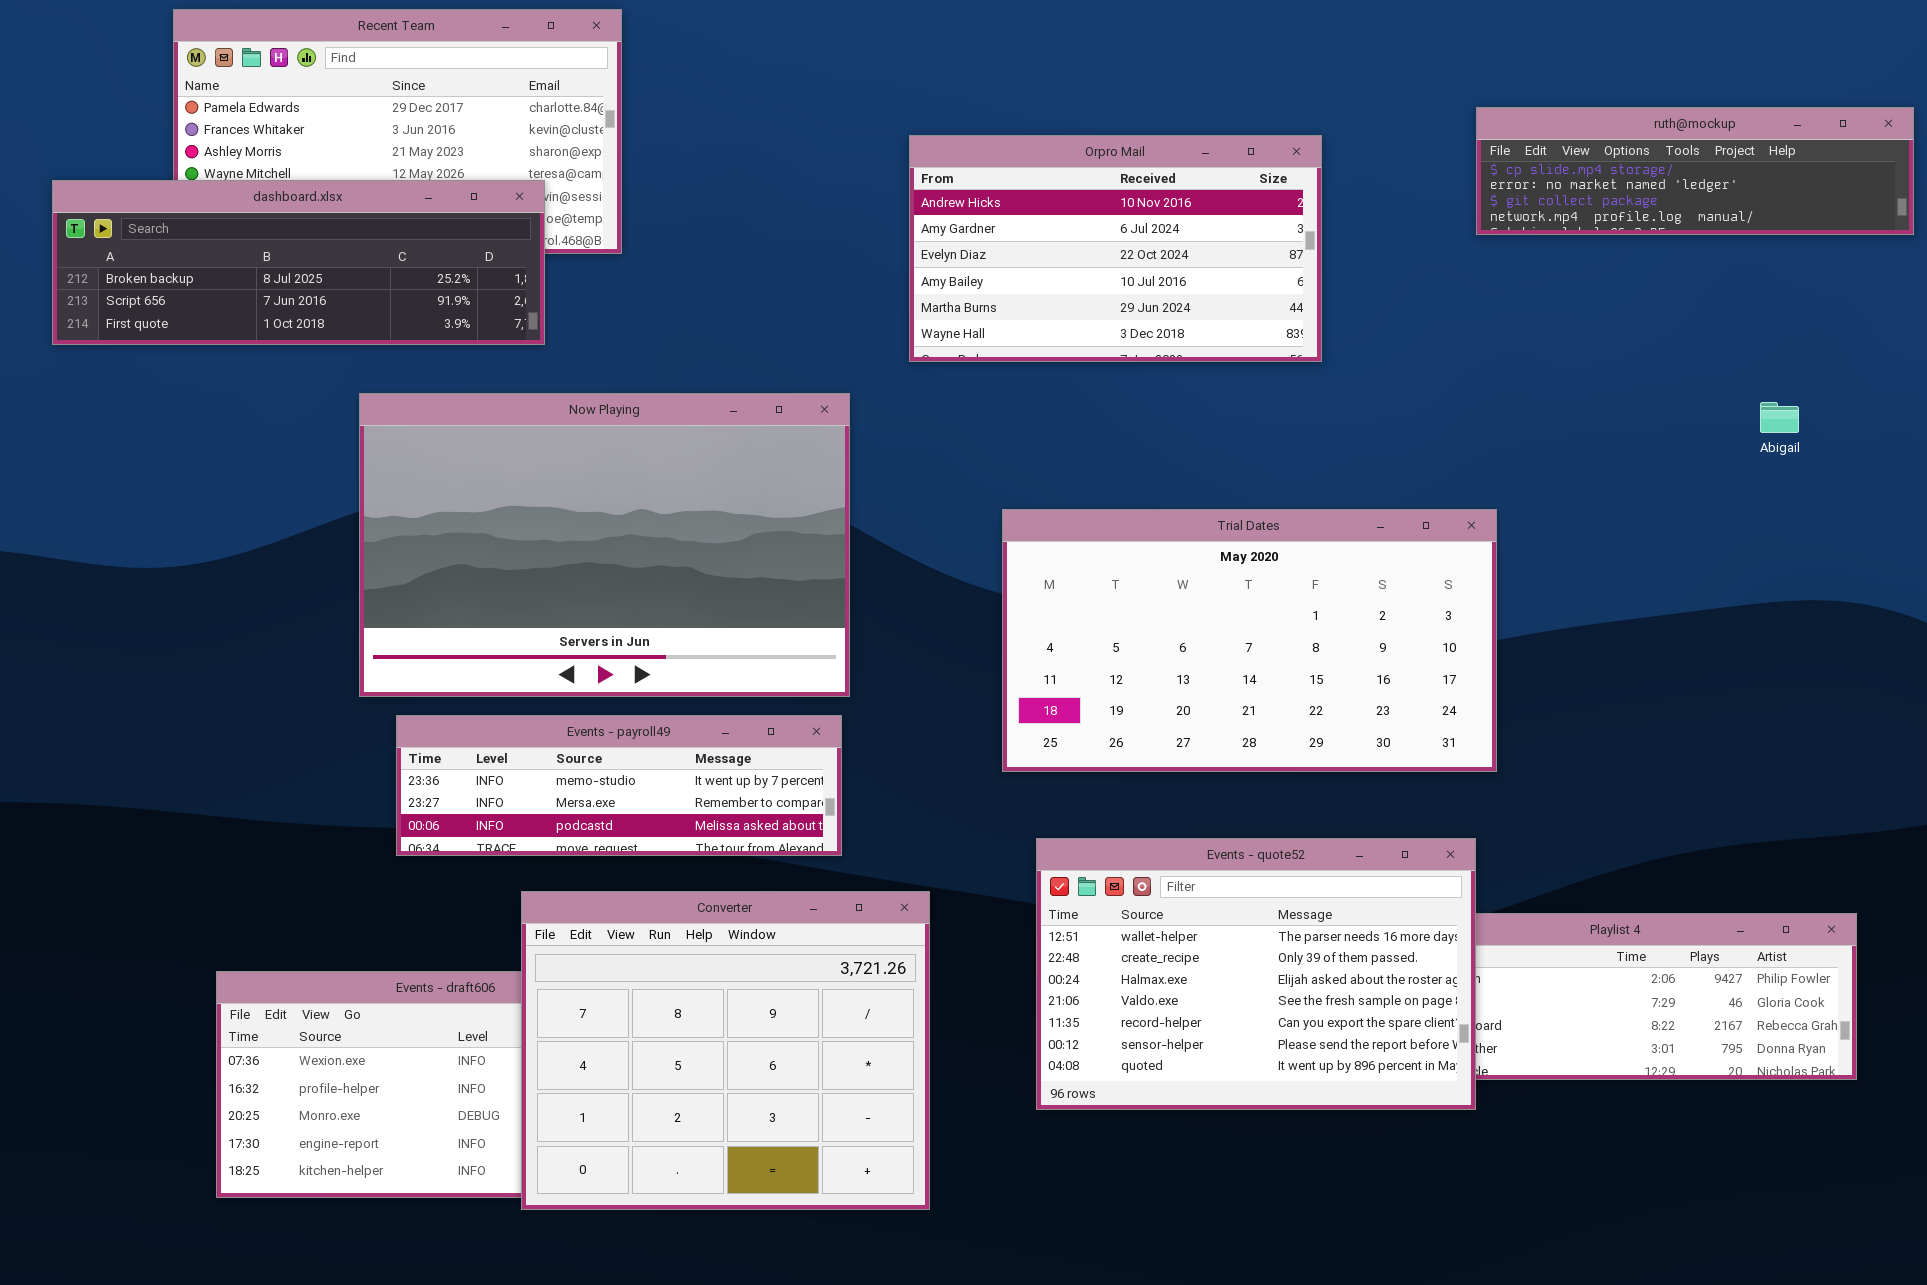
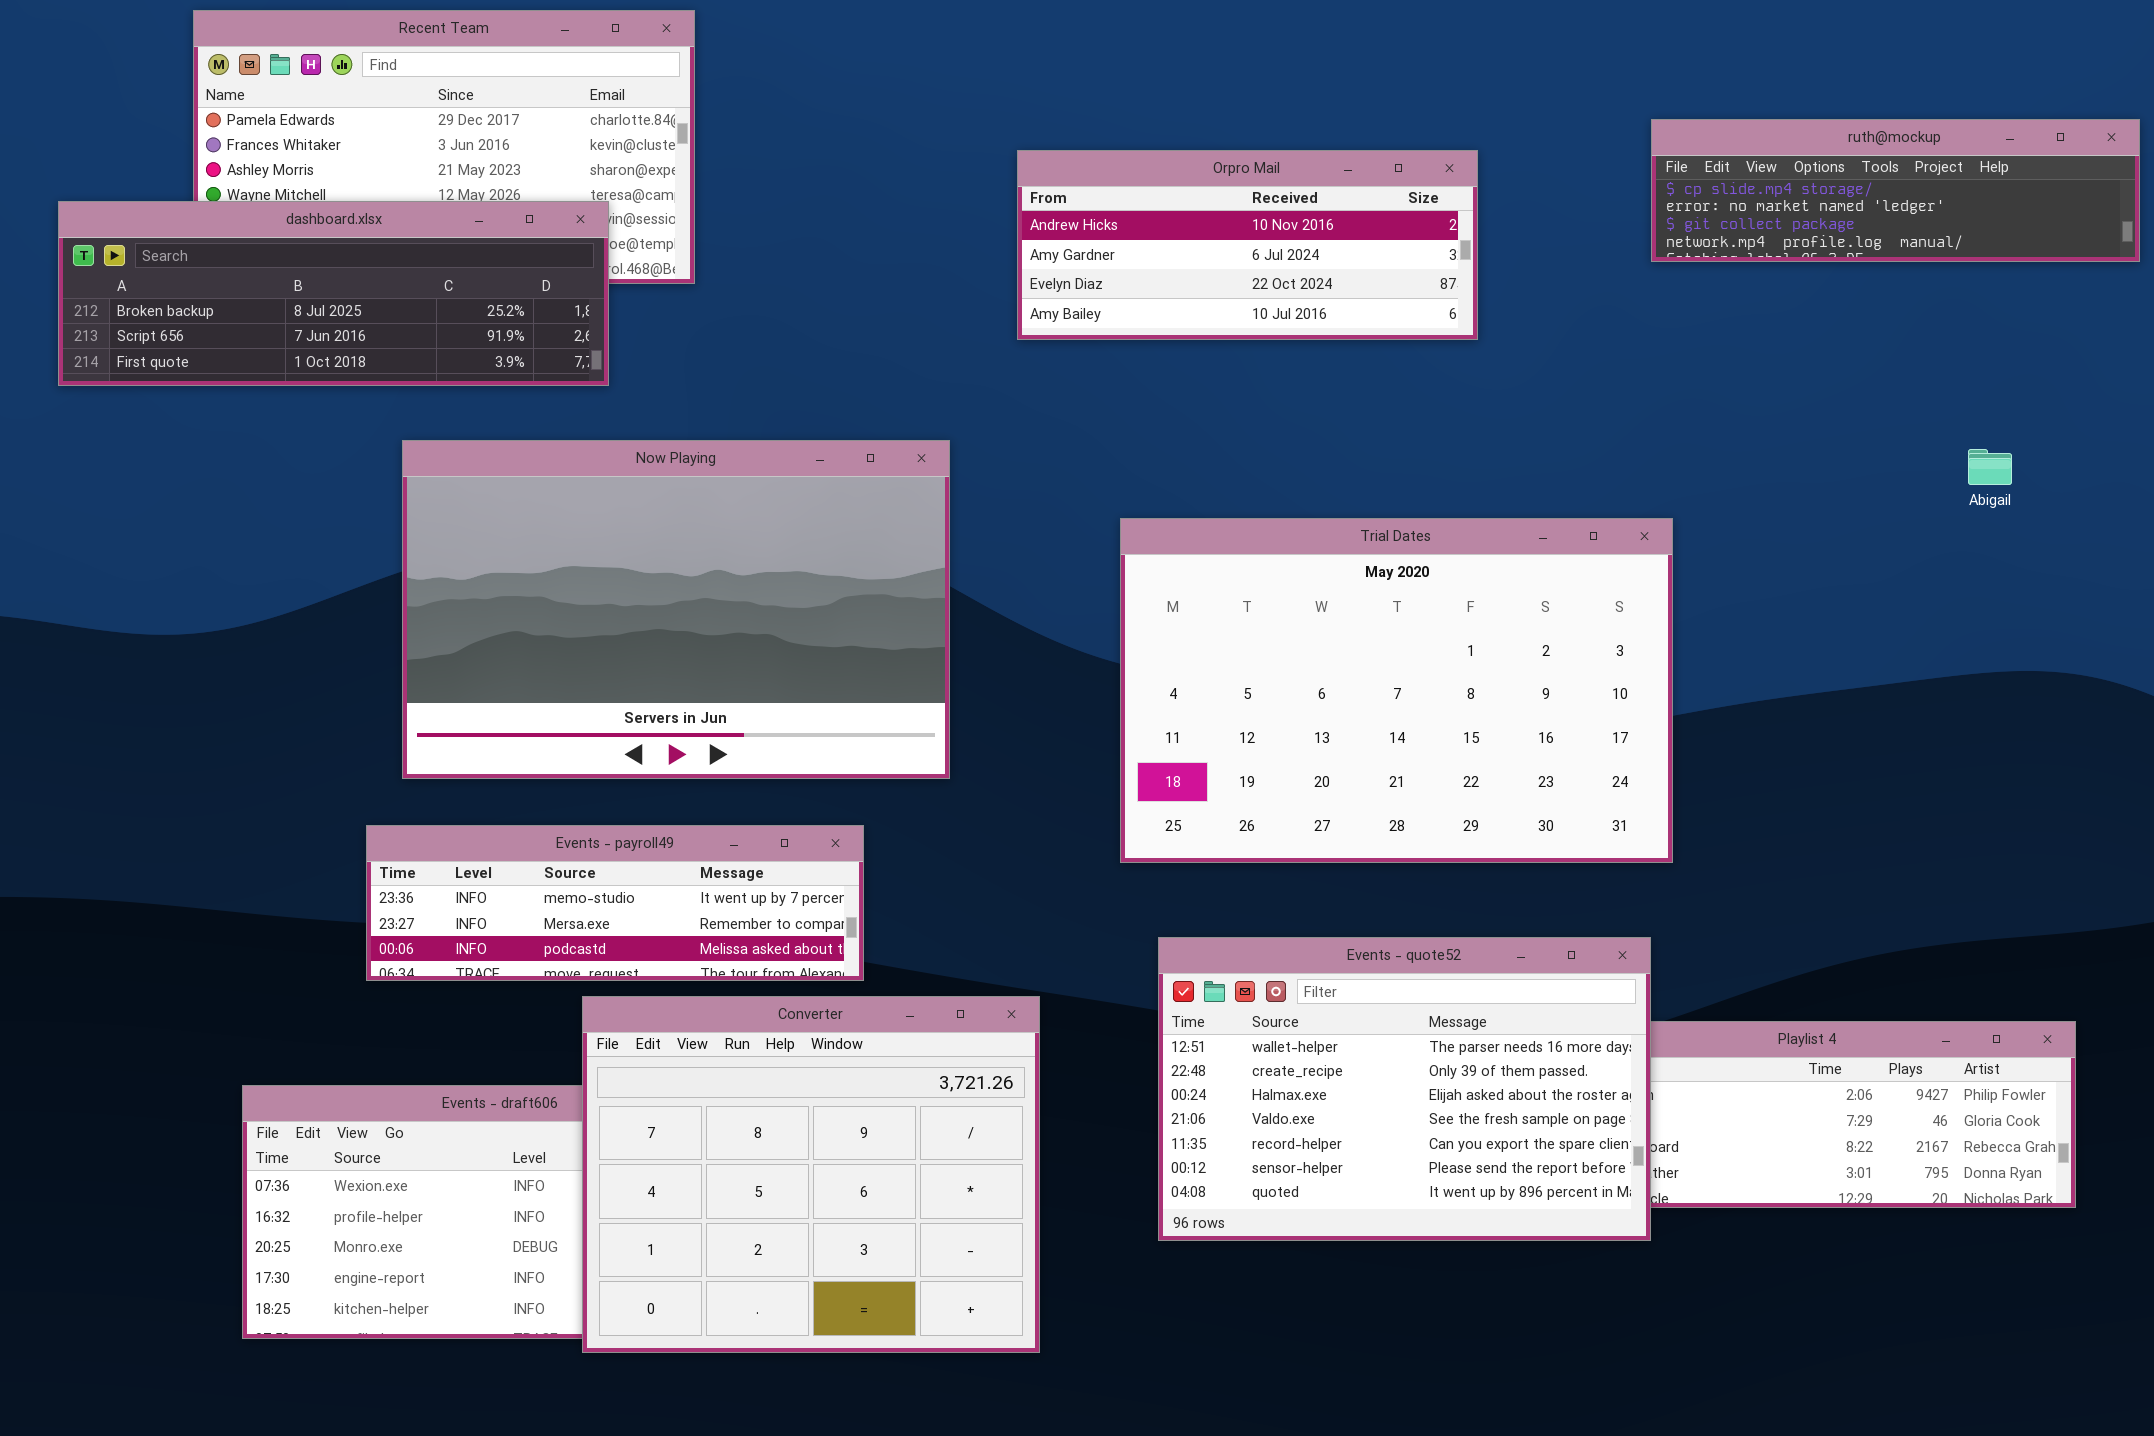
Orpro Mail: [909,135,1322,362] -> [1017,150,1478,340], resized
Trial Dates: [1002,509,1497,772] -> [1120,518,1673,863], resized
Events - payroll49: [396,715,842,856] -> [366,825,864,981], moved

